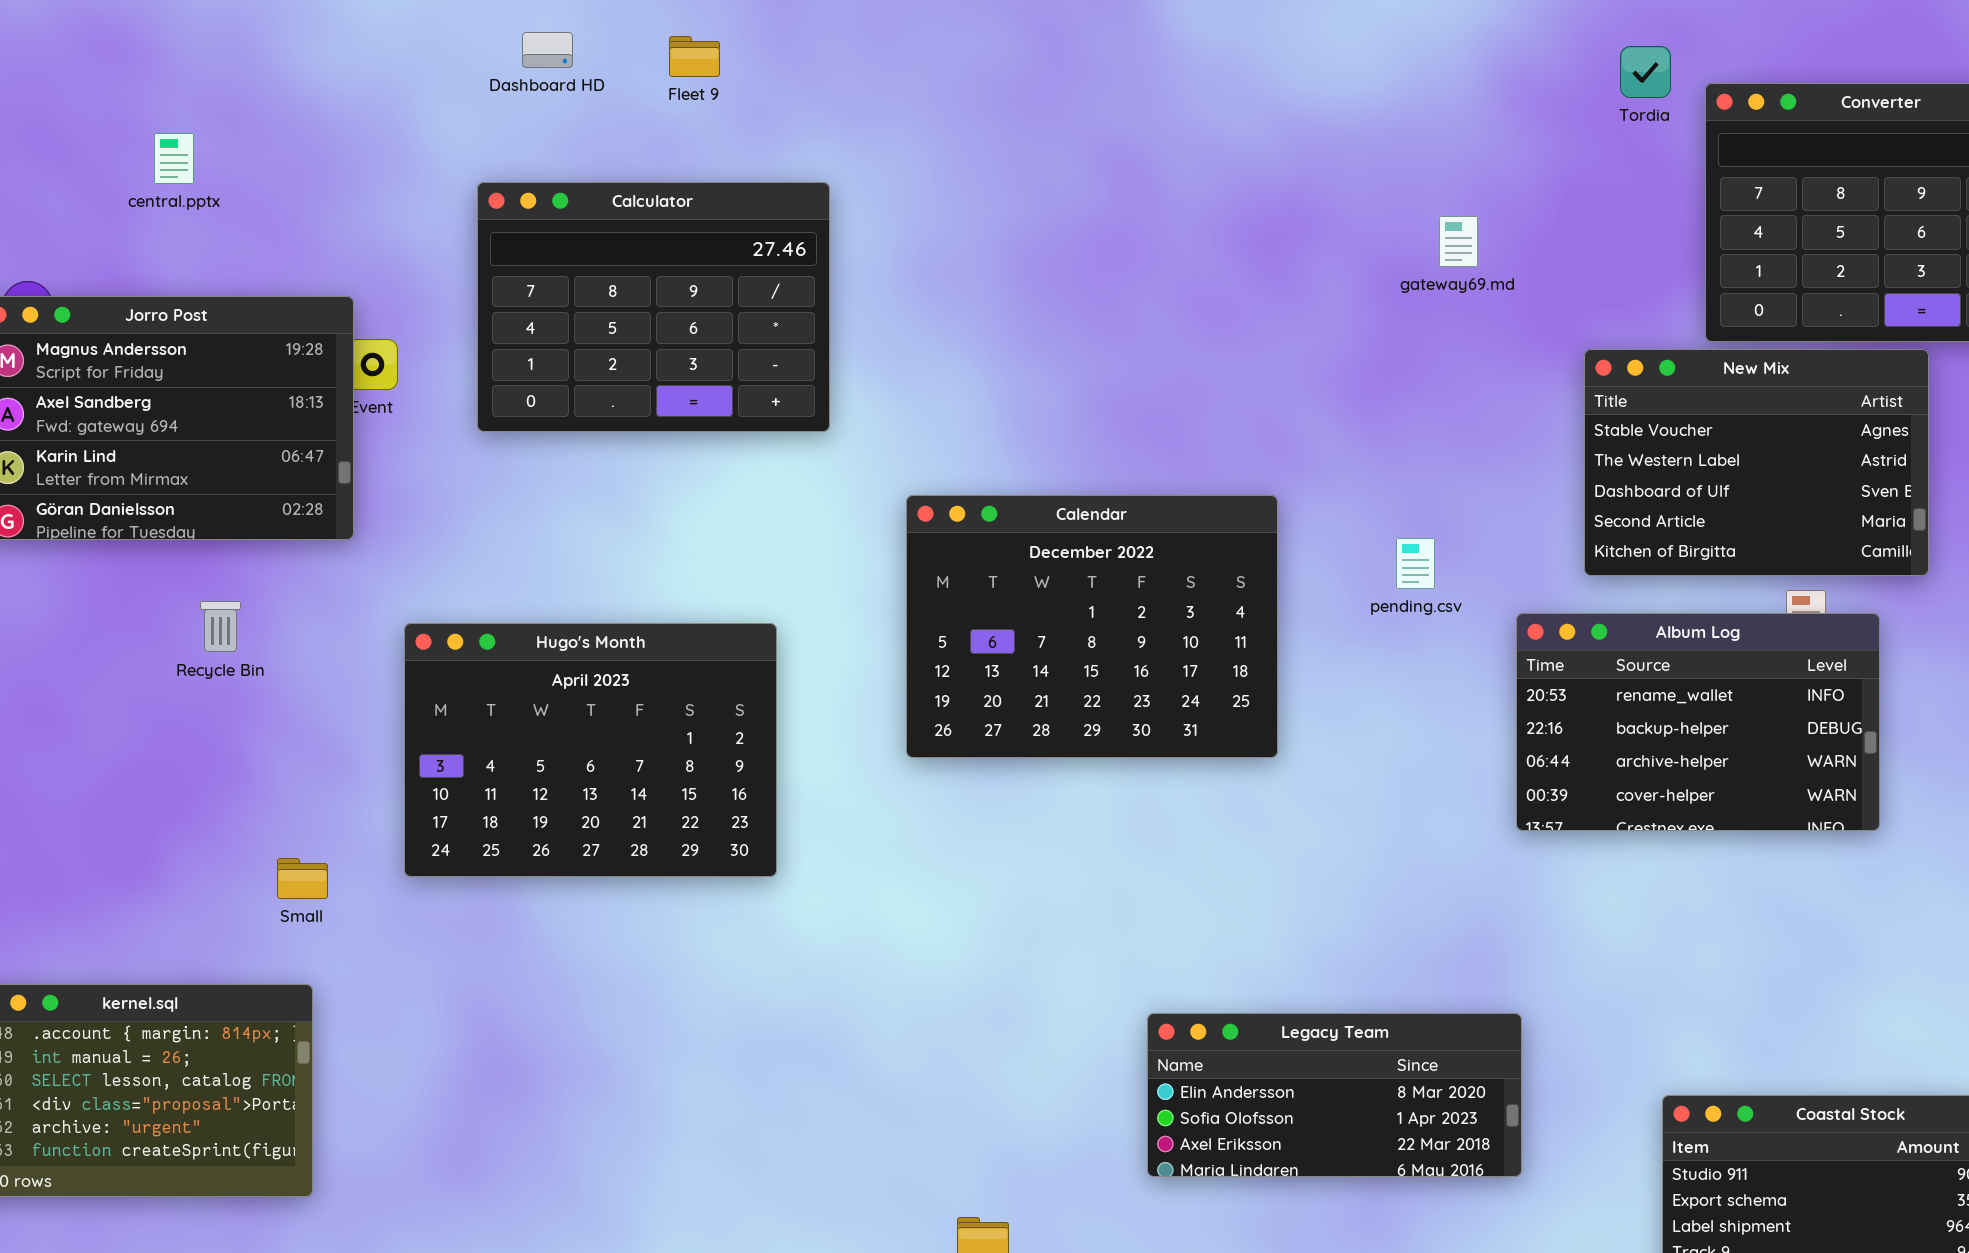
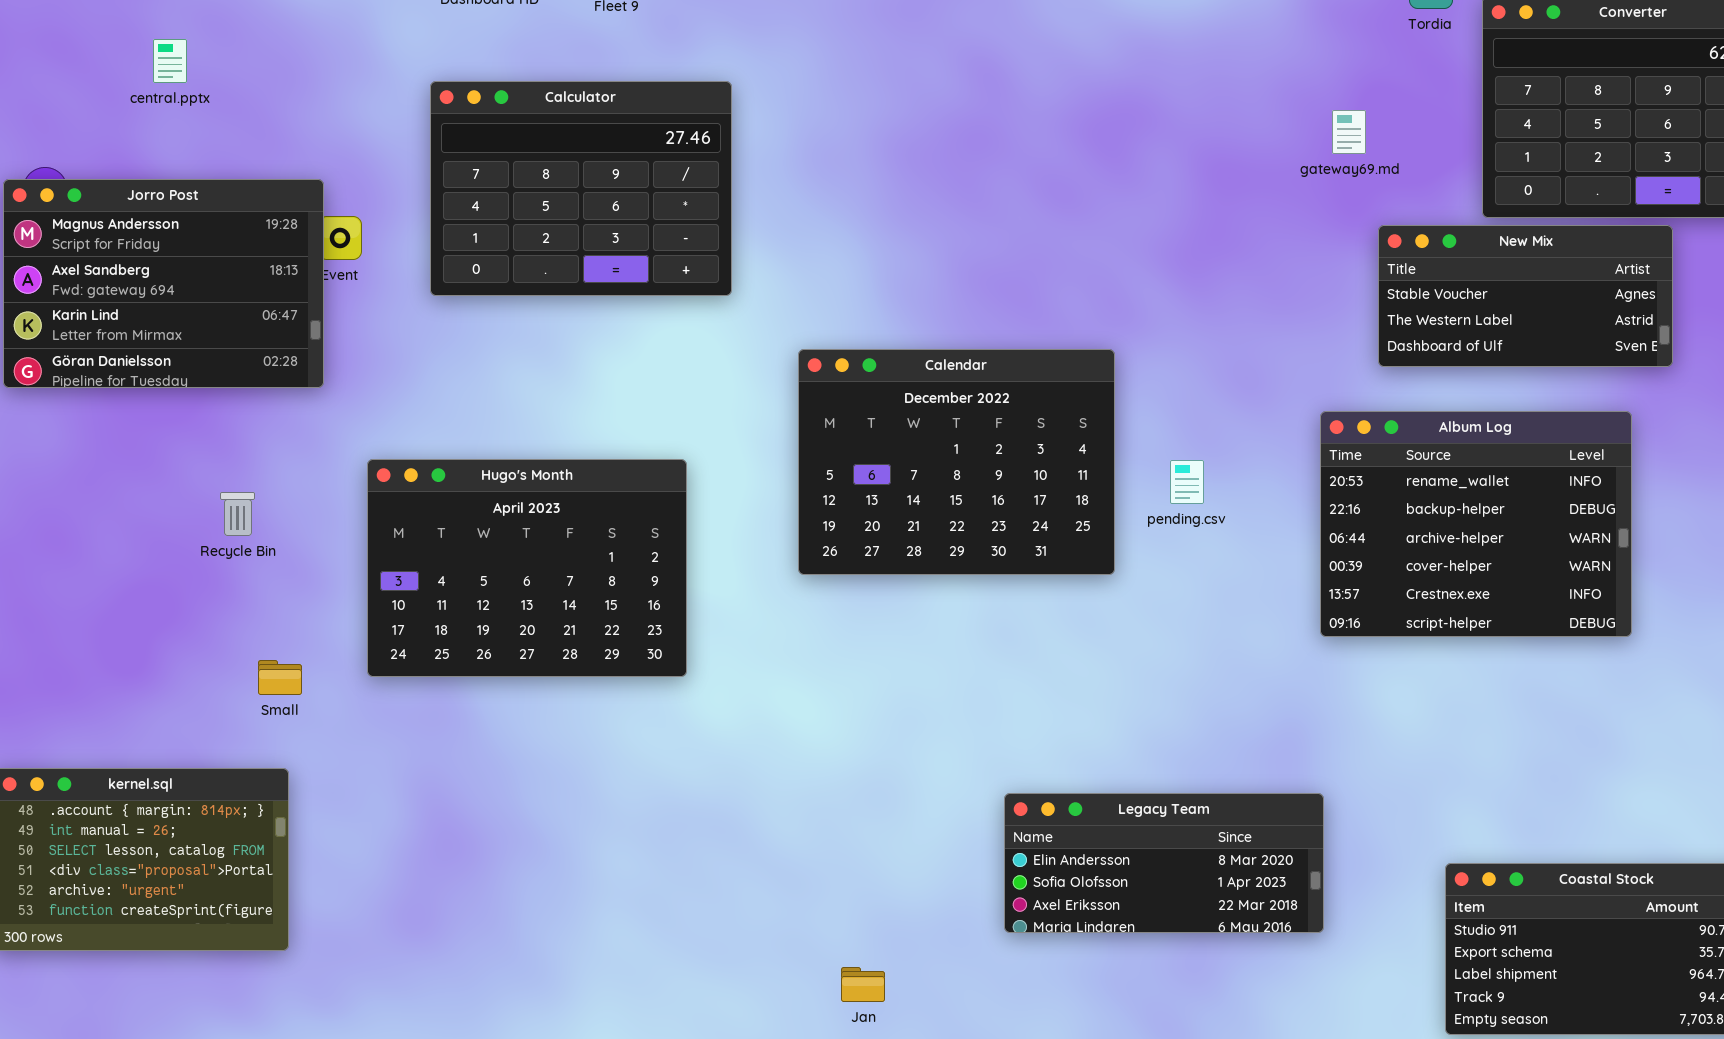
gateway69.md: [1439,216,1478,267] -> [1332,110,1366,154], moved
New Mix: [1584,349,1929,576] -> [1378,225,1673,367], resized
pending.csv: [1396,538,1435,589] -> [1170,460,1204,504], moved
Recycle Bin: [200,601,241,652] -> [220,492,255,536], moved
Album Log: [1516,613,1880,831] -> [1320,411,1632,637], resized

